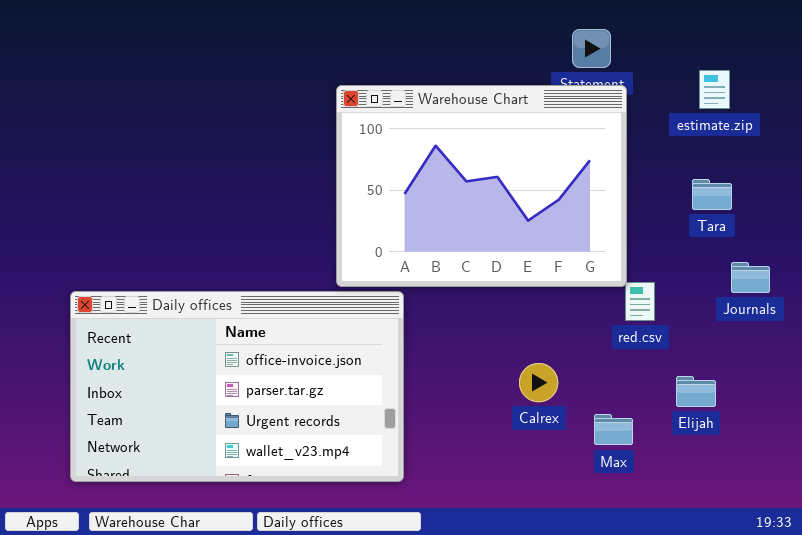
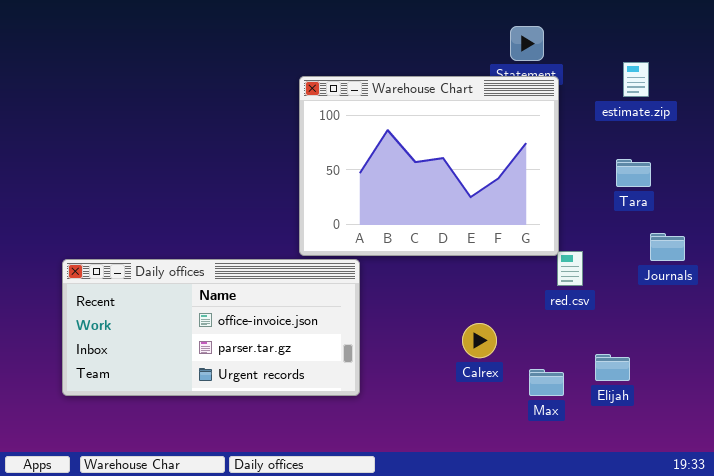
Daily offices: [70,291,404,482] -> [62,259,360,396], resized
Elijah: [676,376,716,407] -> [595,354,630,381], moved

